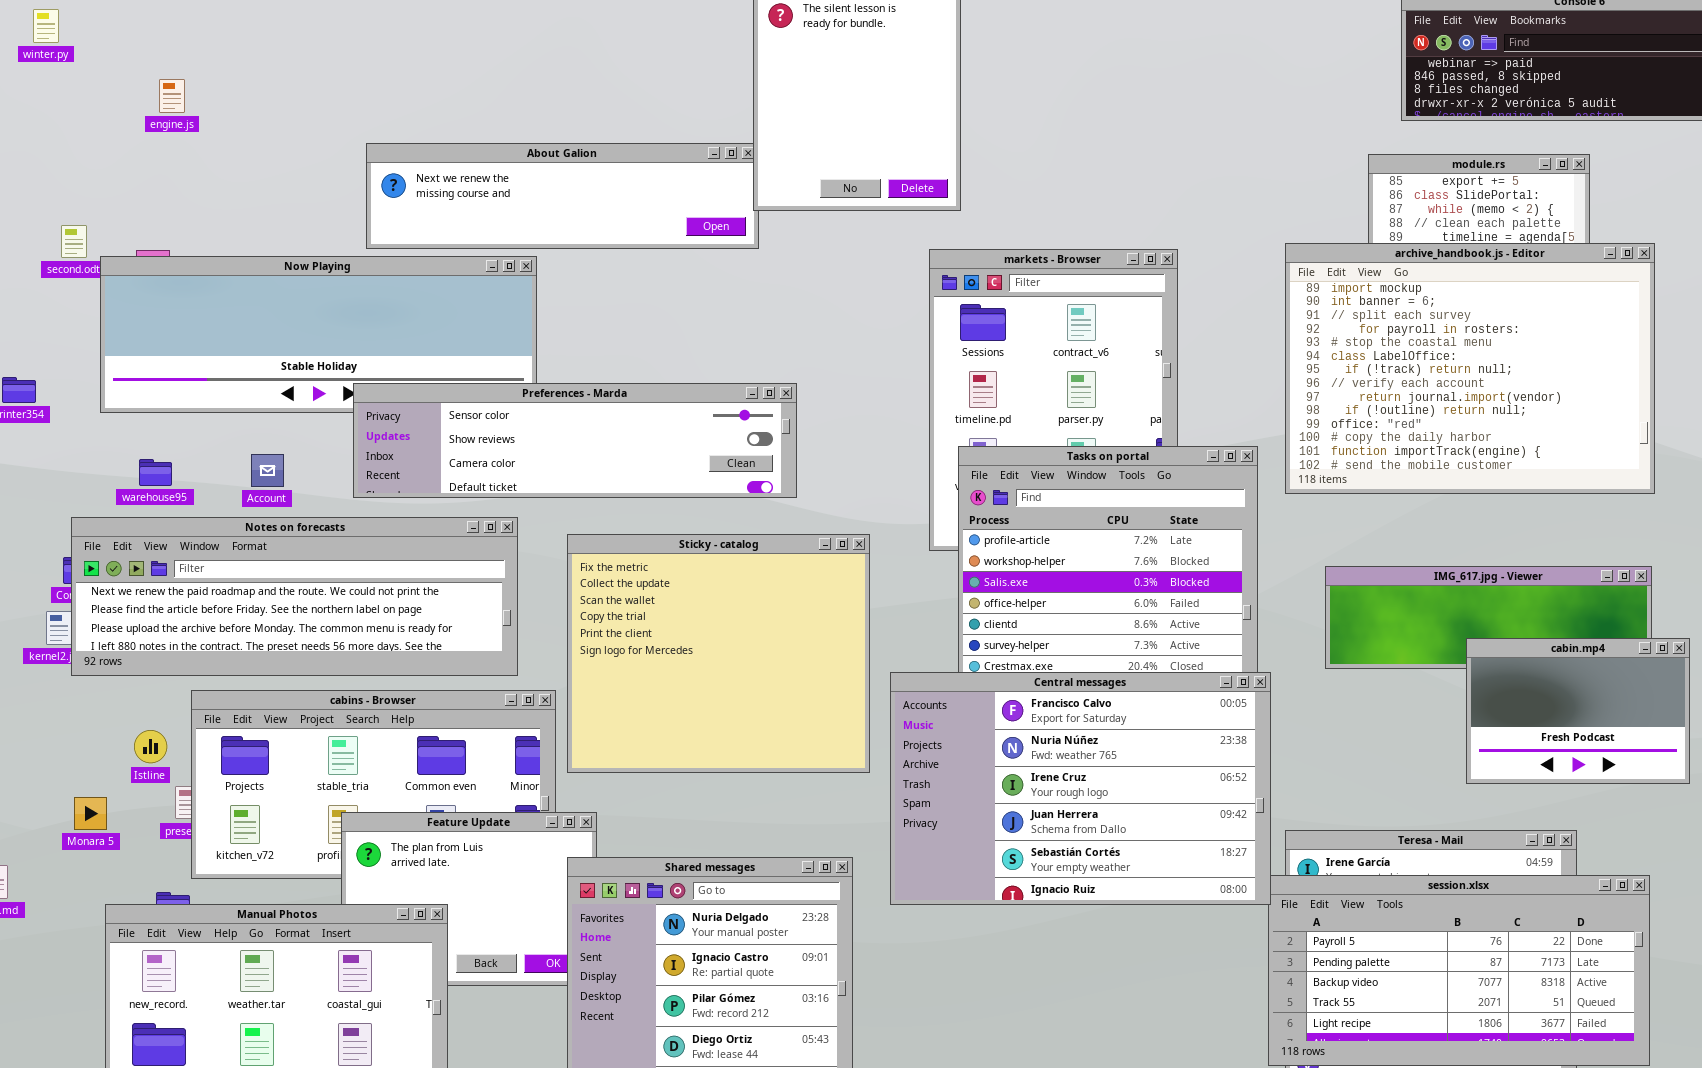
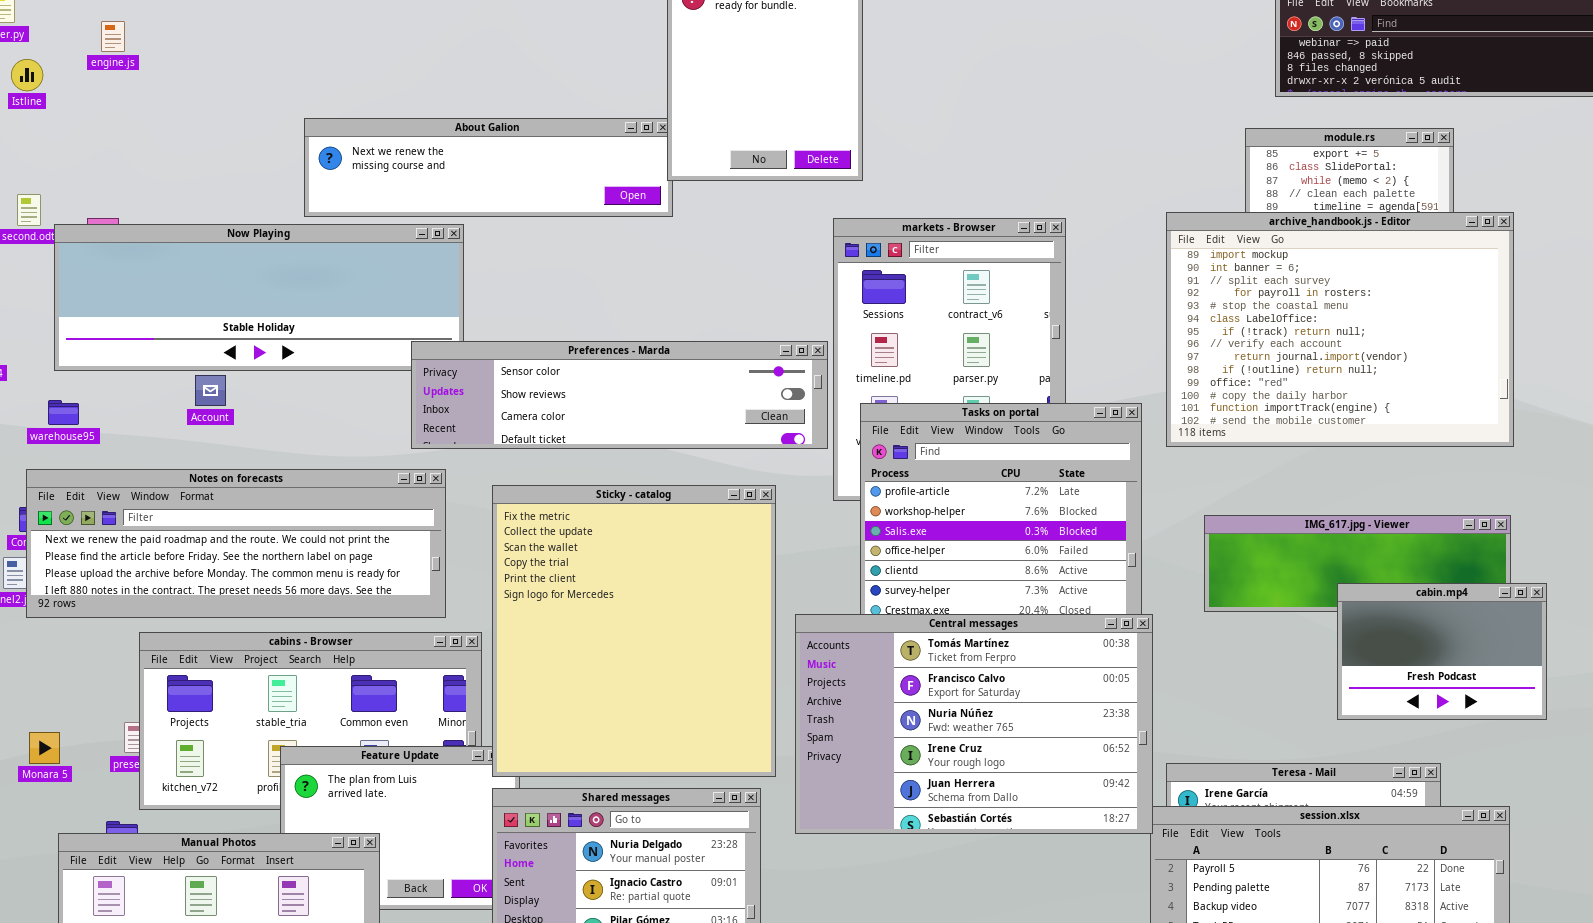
engine.js: [159,79,185,113] -> [101,21,125,52], moved
Preferences - Marda: [353,383,797,498] -> [411,341,828,449], moved
Account: [251,454,284,487] -> [195,375,226,406], moved
warehouse95: [139,459,172,486] -> [48,400,79,425], moved
Sticky - catalog: [567,534,870,773] -> [492,485,776,777], resized
Central messages: [890,672,1271,905] -> [795,614,1153,834], scrolled up 1 row
Istline: [134,730,167,763] -> [11,59,43,91], moved

